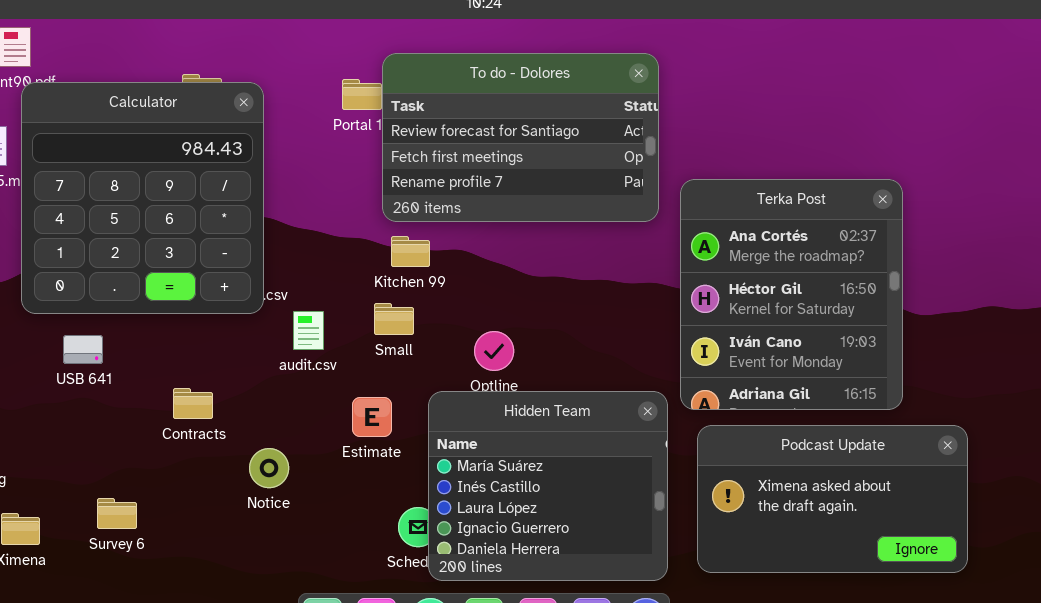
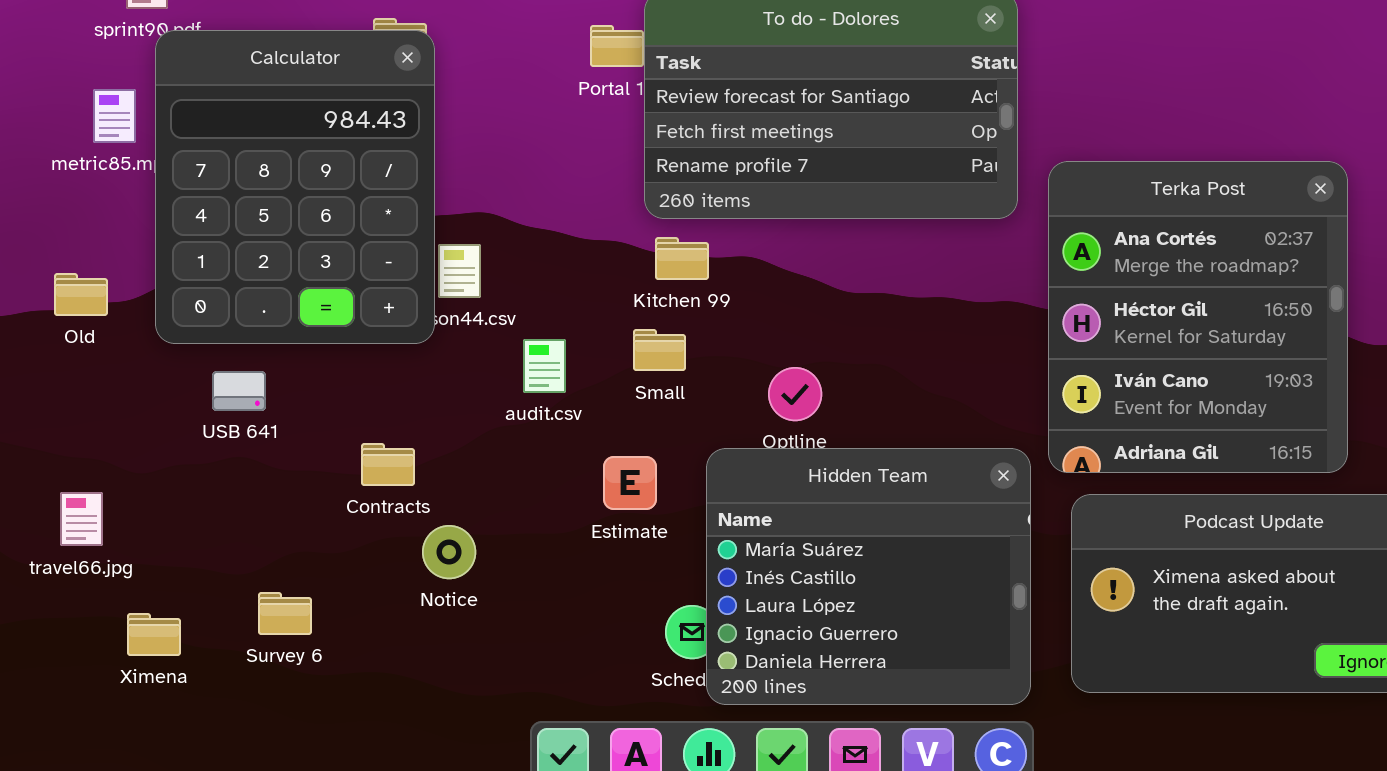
Calculator: [21,82,264,314] -> [155,30,435,344], resized
Notice: [249,448,289,488] -> [422,525,476,579], moved

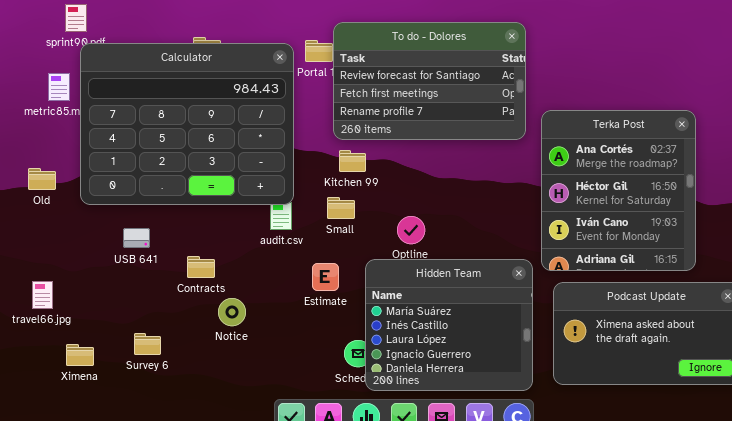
Calculator: [155,30,435,344] -> [80,43,294,205], resized
USB 641: [212,371,266,411] -> [123,228,150,248], moved

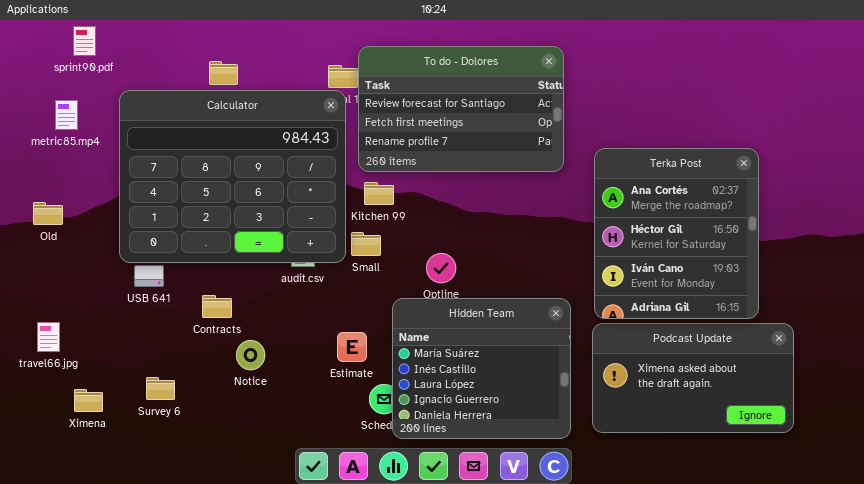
Calculator: [80,43,294,205] -> [119,90,346,263], moved
Terka Post: [541,110,696,271] -> [594,148,759,319], moved
Estimate: [312,263,339,291] -> [337,332,367,362], moved

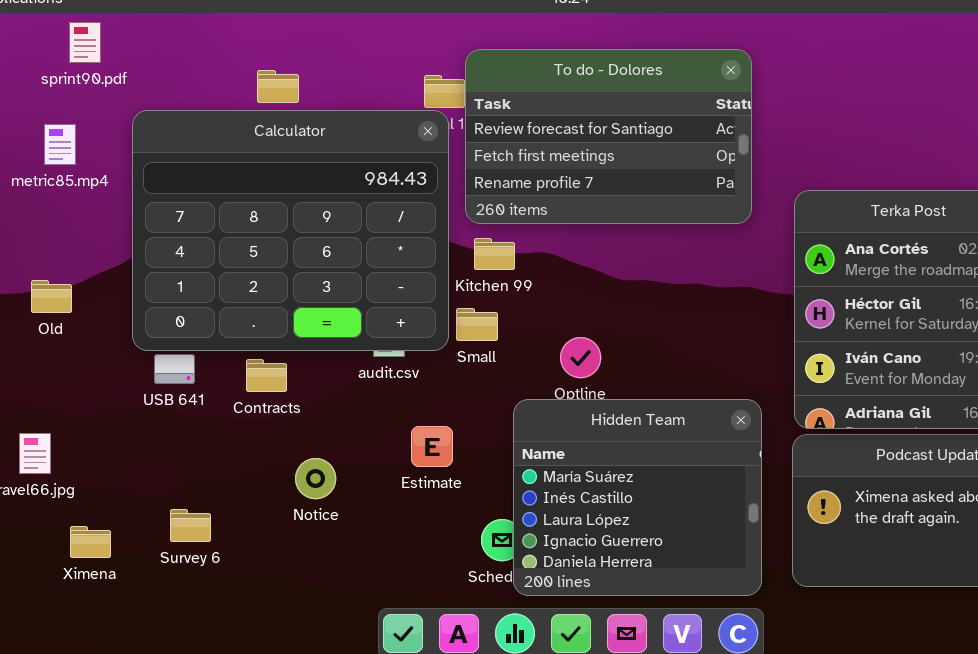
Old: [33,202,63,225] -> [31,280,72,313], moved
Contracts: [202,295,232,318] -> [246,359,287,392], moved
Estimate: [337,332,367,362] -> [411,426,453,467], moved

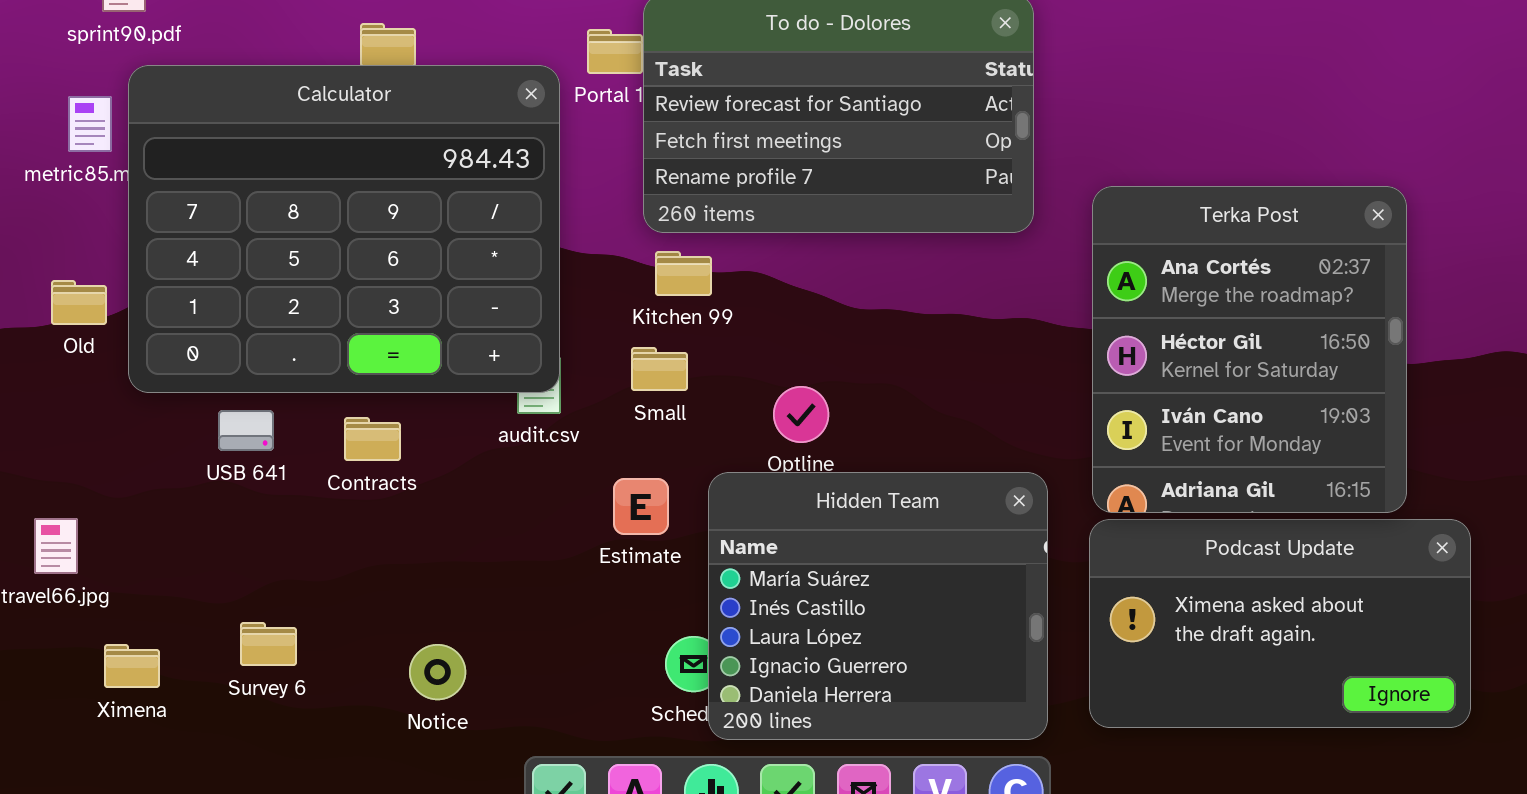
Calculator: [132,110,449,351] -> [128,65,560,393], moved
Old: [31,280,72,313] -> [51,280,107,325], moved
Estimate: [411,426,453,467] -> [613,478,669,535], moved
Notice: [295,458,336,499] -> [409,644,466,700], moved

